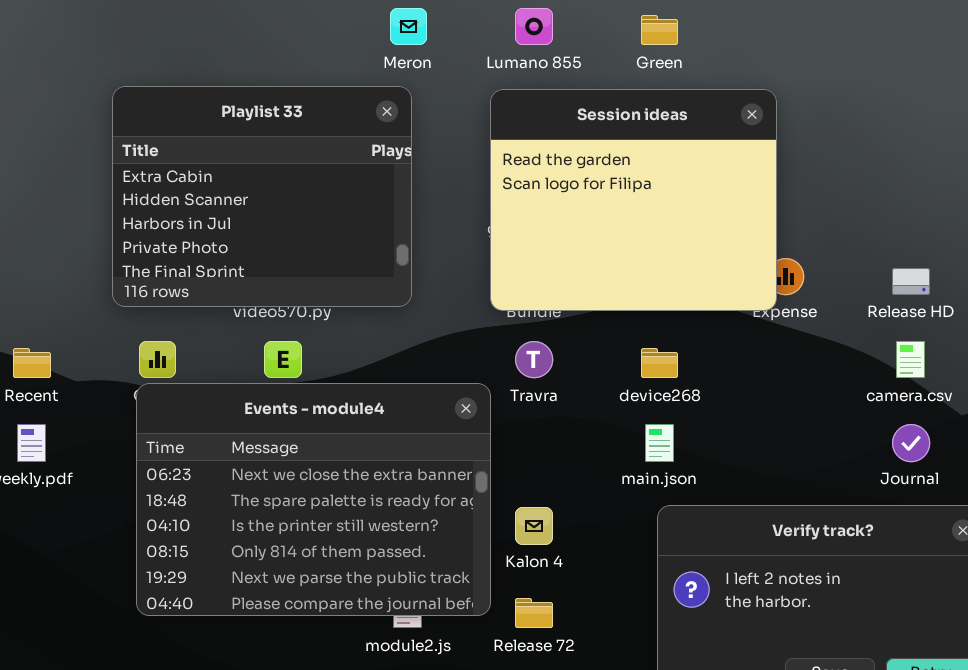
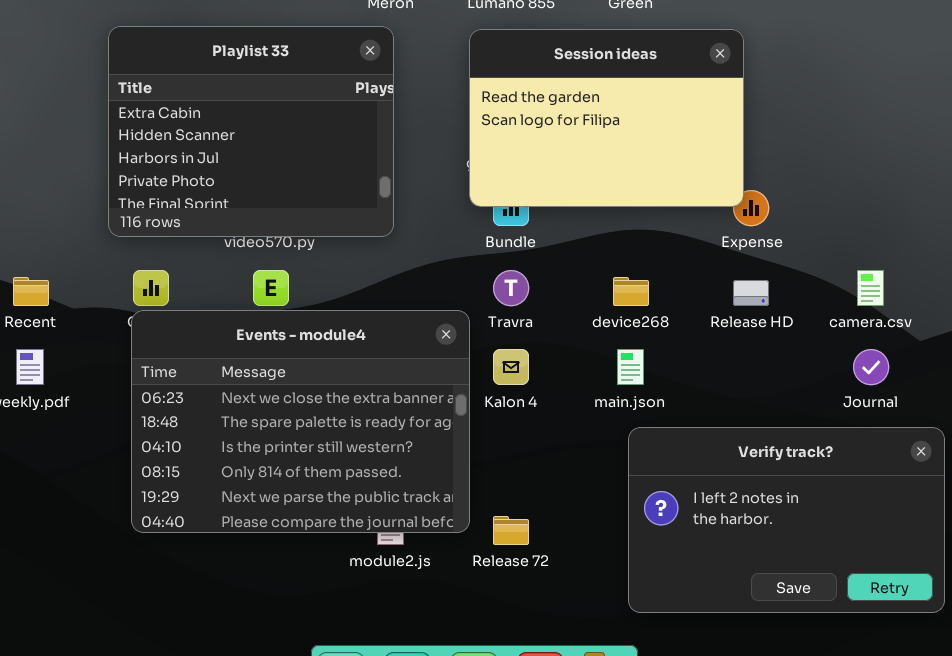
Session ideas: [490,89,777,311] -> [469,29,744,207], resized
Release HD: [892,268,930,295] -> [733,280,769,306], moved
Kalon 4: [515,507,553,545] -> [493,349,529,385], moved

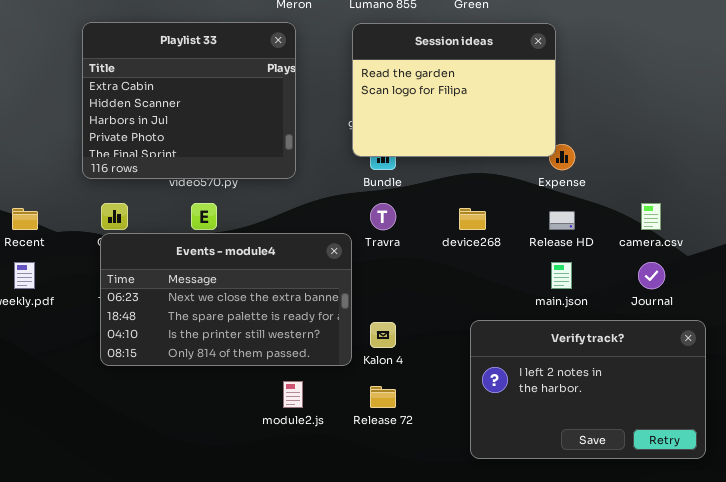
Events - module4: [131,310,470,533] -> [100,233,352,366], resized
Kalon 4: [493,349,529,385] -> [370,322,396,348], moved
main.json: [617,349,644,385] -> [551,262,572,289], moved

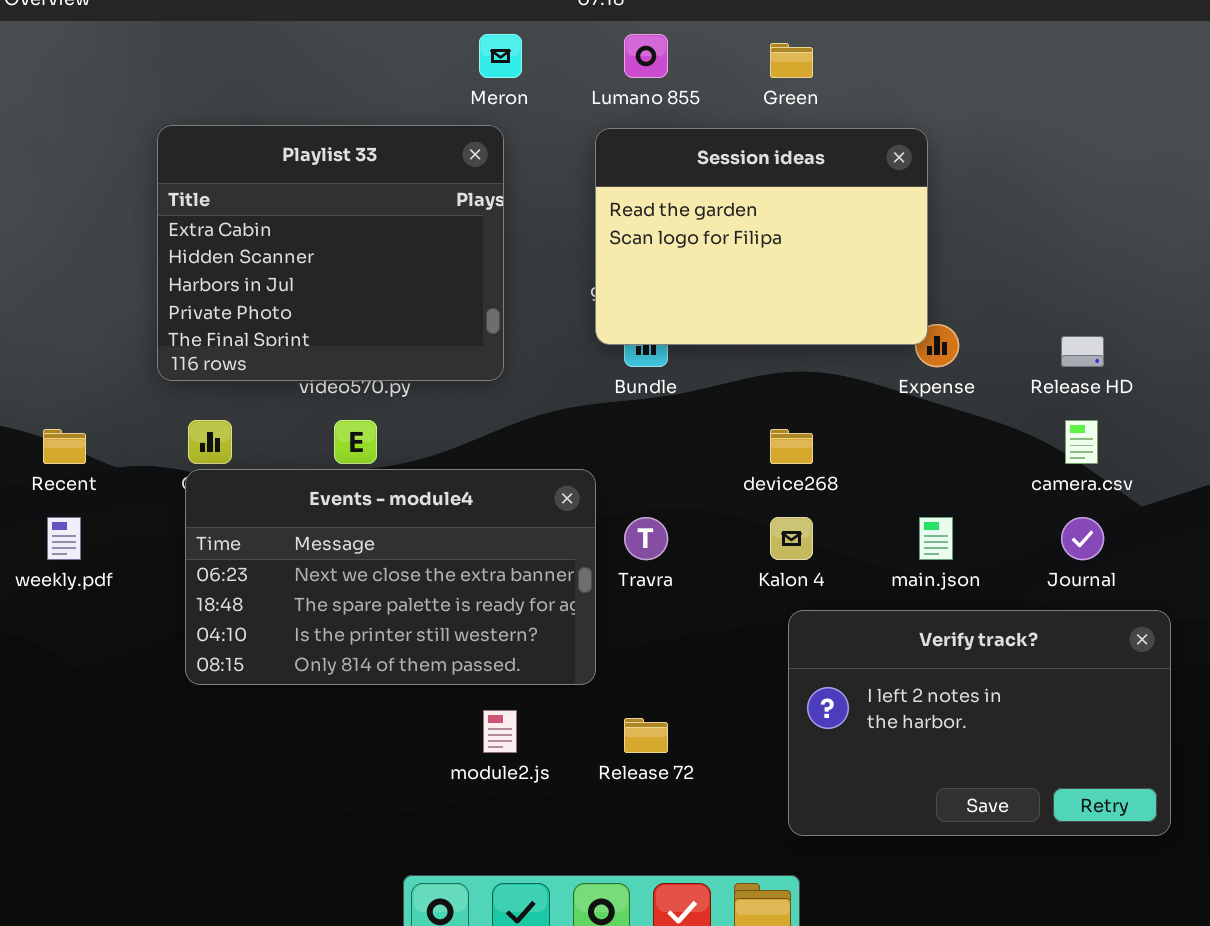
Travra: [370,203,396,230] -> [624,517,668,560], moved
Release HD: [549,211,575,230] -> [1061,336,1104,367], moved
Kalon 4: [370,322,396,348] -> [770,517,813,560], moved

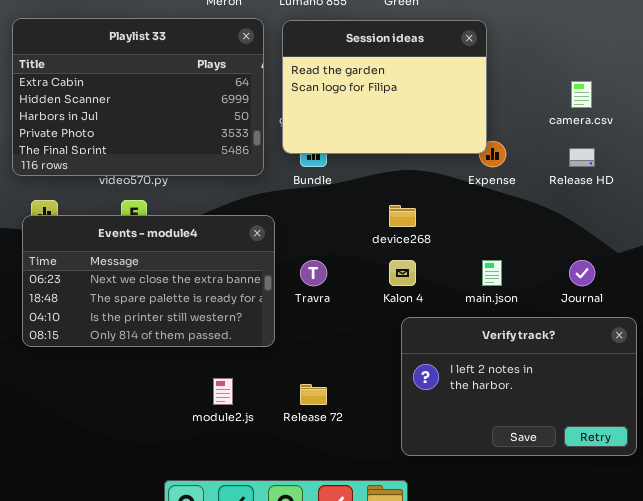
Playlist 33: [157,125,504,381] -> [12,18,264,176], resized
camera.csv: [1065,420,1098,464] -> [571,81,592,108], moved
Events - module4: [185,469,596,685] -> [22,215,275,347], moved

